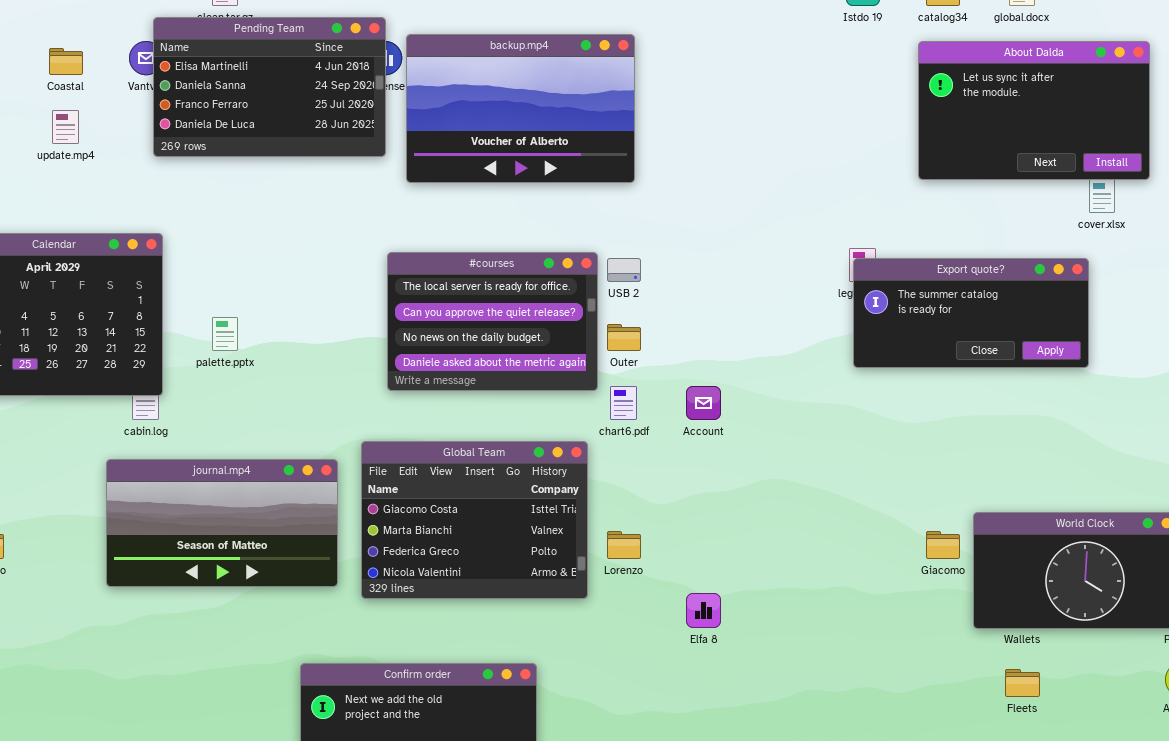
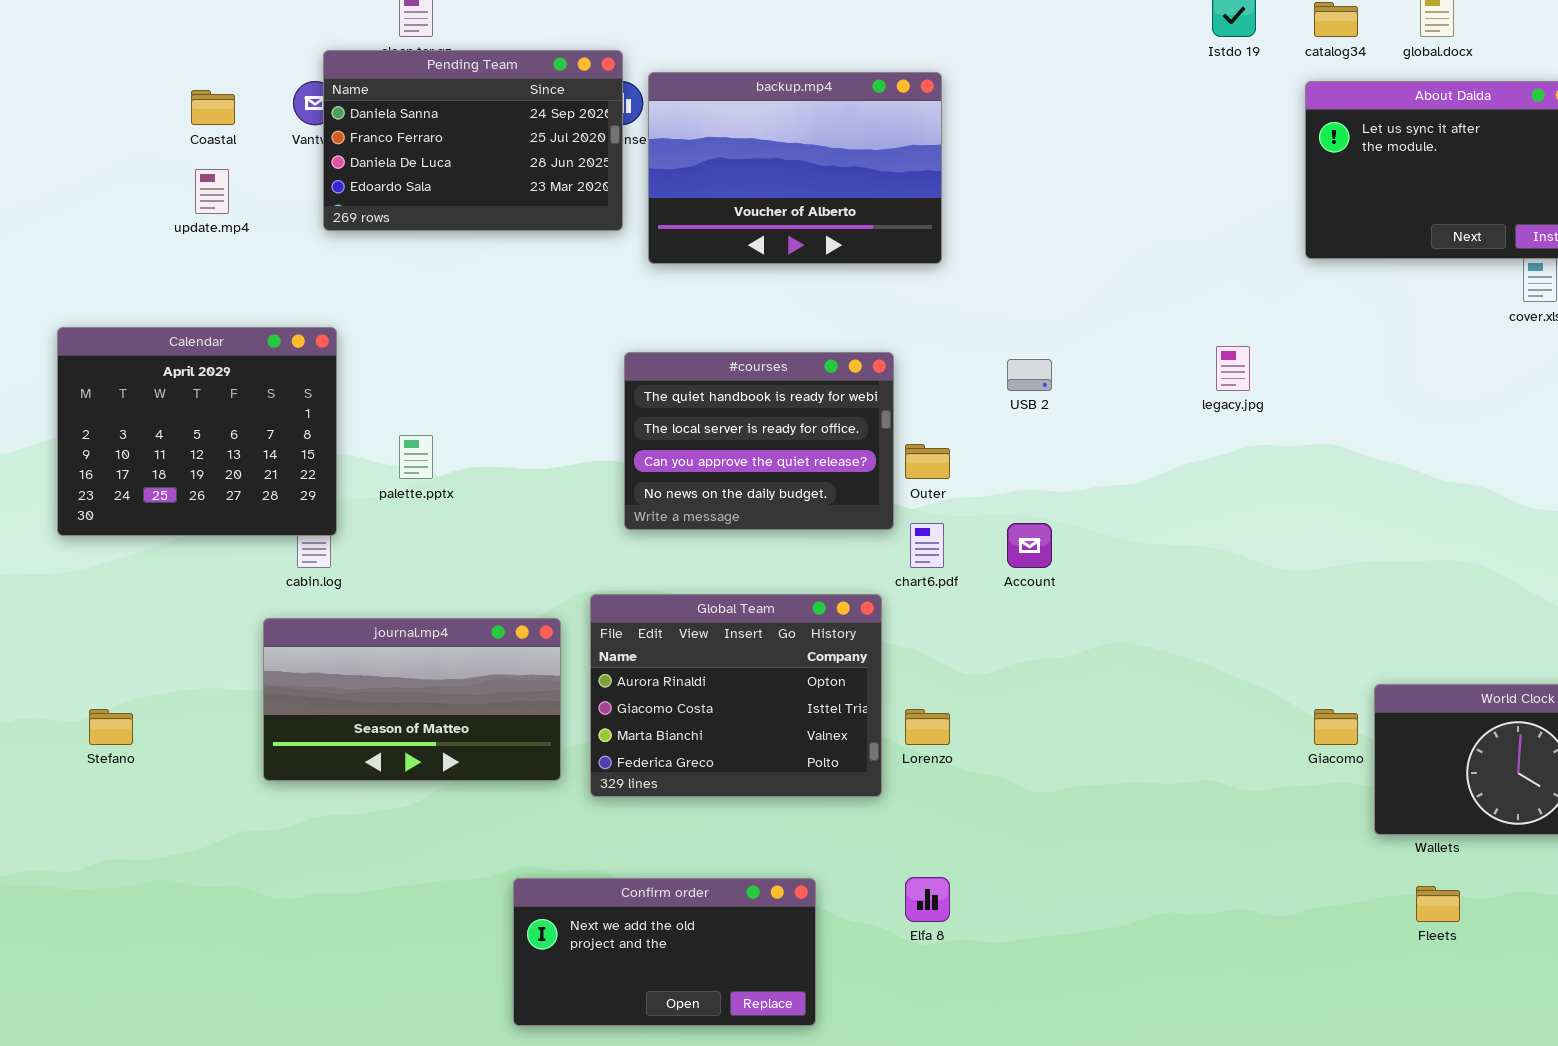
Pending Team: [153,17,386,157] -> [323,50,623,231], scrolled down 1 row
#courses: [387,252,598,391] -> [624,352,894,530], scrolled up 1 row
USB 2: [607,258,641,282] -> [1007,359,1052,391], moved
Export quote?: [853,258,1089,368] -> none, closed
Global Team: [361,441,588,599] -> [590,594,882,797], scrolled up 1 row
Elfa 8: [686,593,721,628] -> [905,877,950,922], moved

